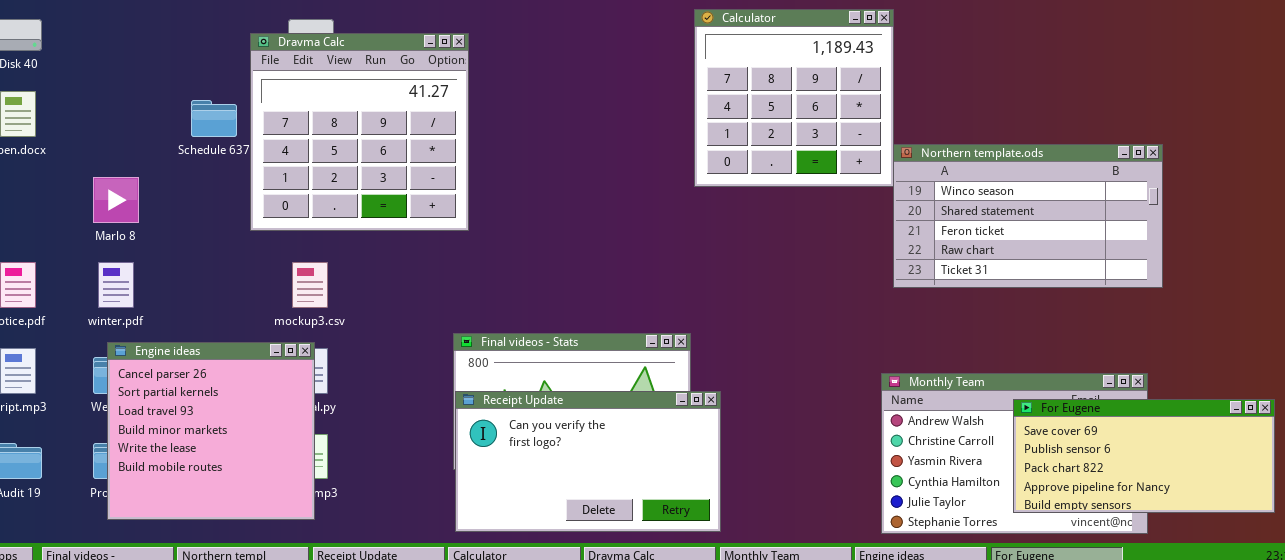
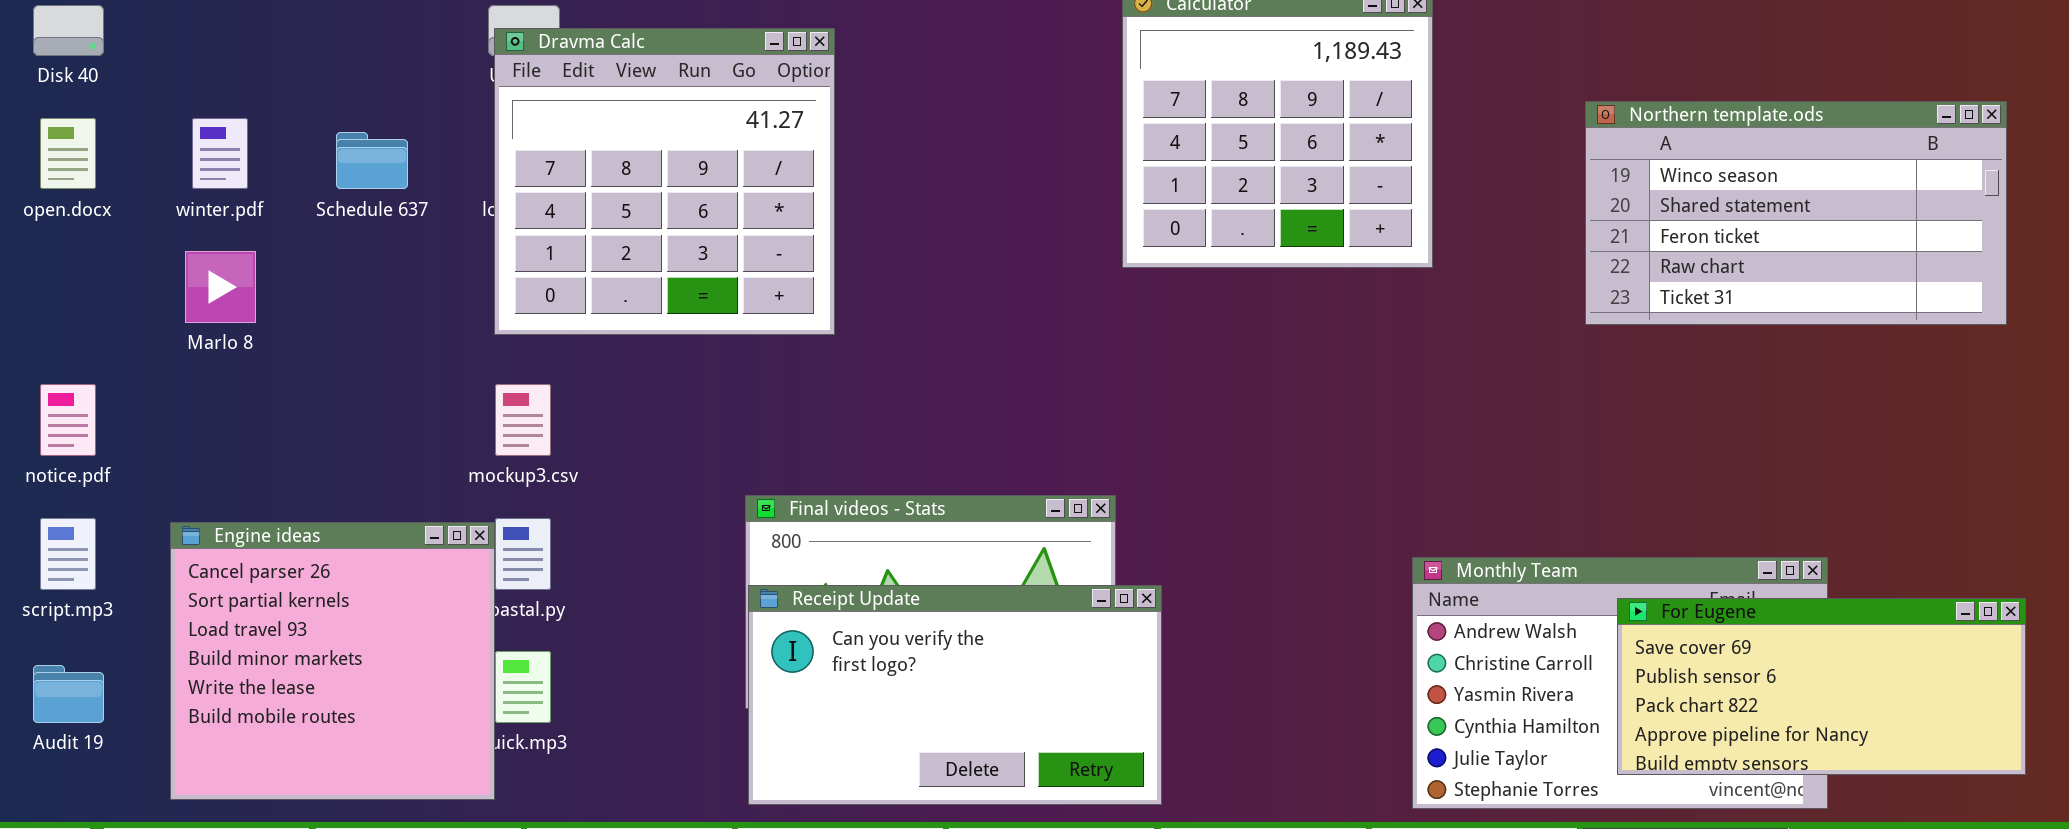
Dravma Calc: [250,33,469,231] -> [494,28,835,335], moved
Northern template.ods: [893,144,1163,288] -> [1585,101,2007,325], moved
winter.pdf: [98,262,134,308] -> [192,118,248,189], moved
Engine ideas: [107,342,315,520] -> [170,522,495,800], moved

